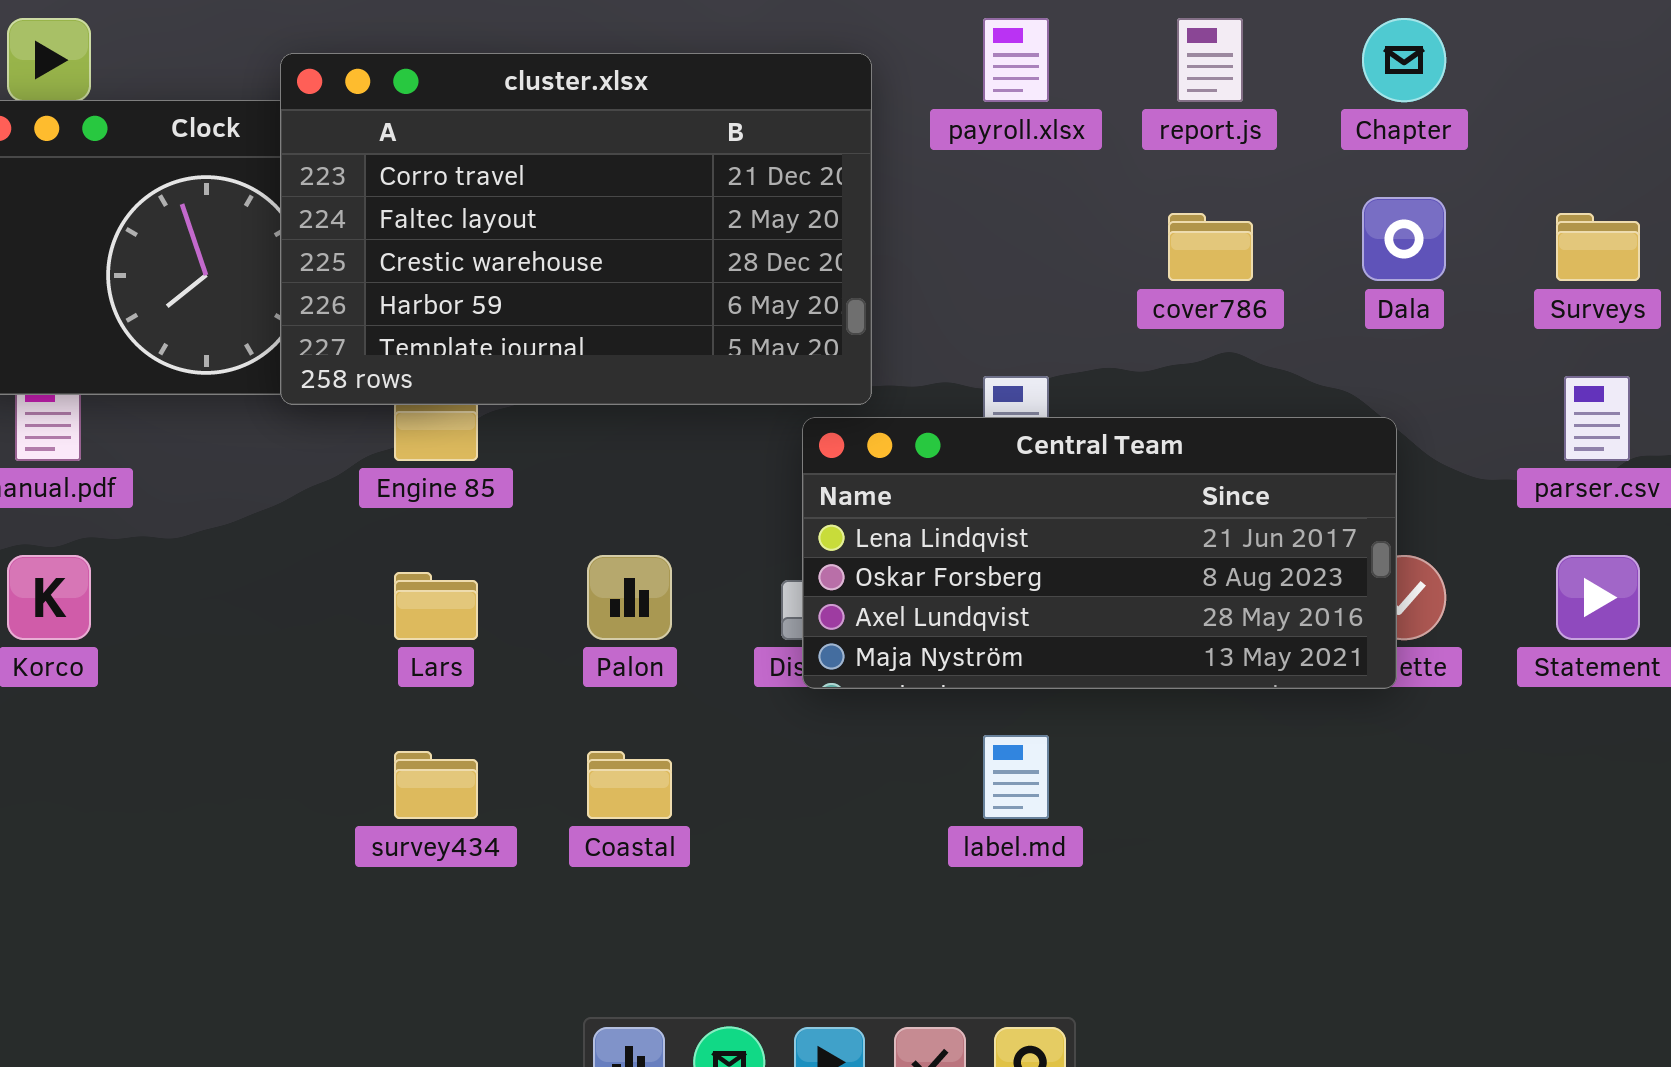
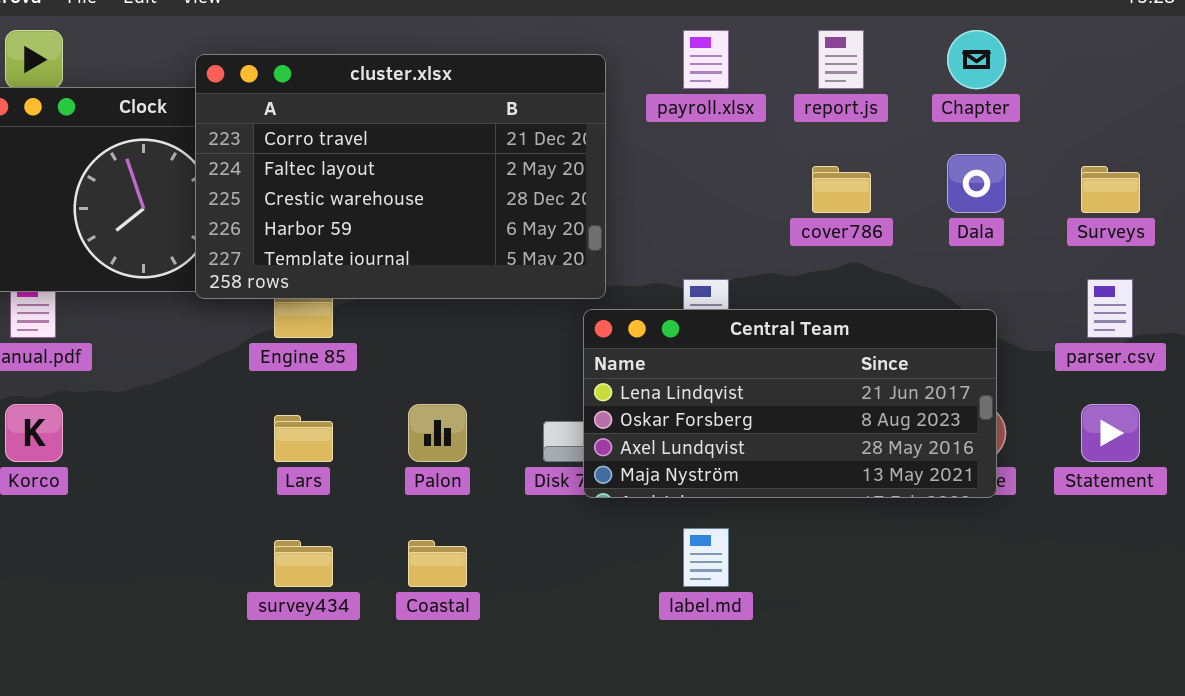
Central Team: [802,417,1397,689] -> [583,309,997,498], moved

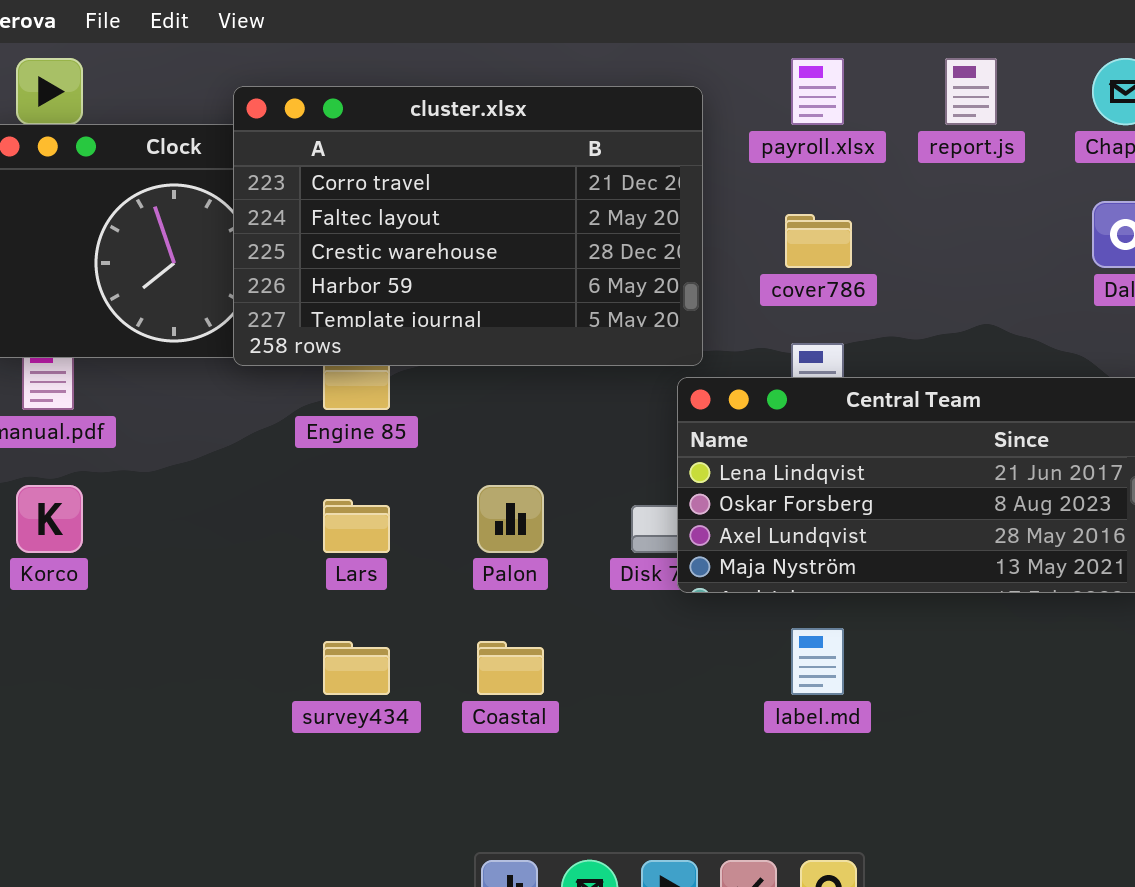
cover786: [812,166,871,213] -> [785,214,852,268], moved

